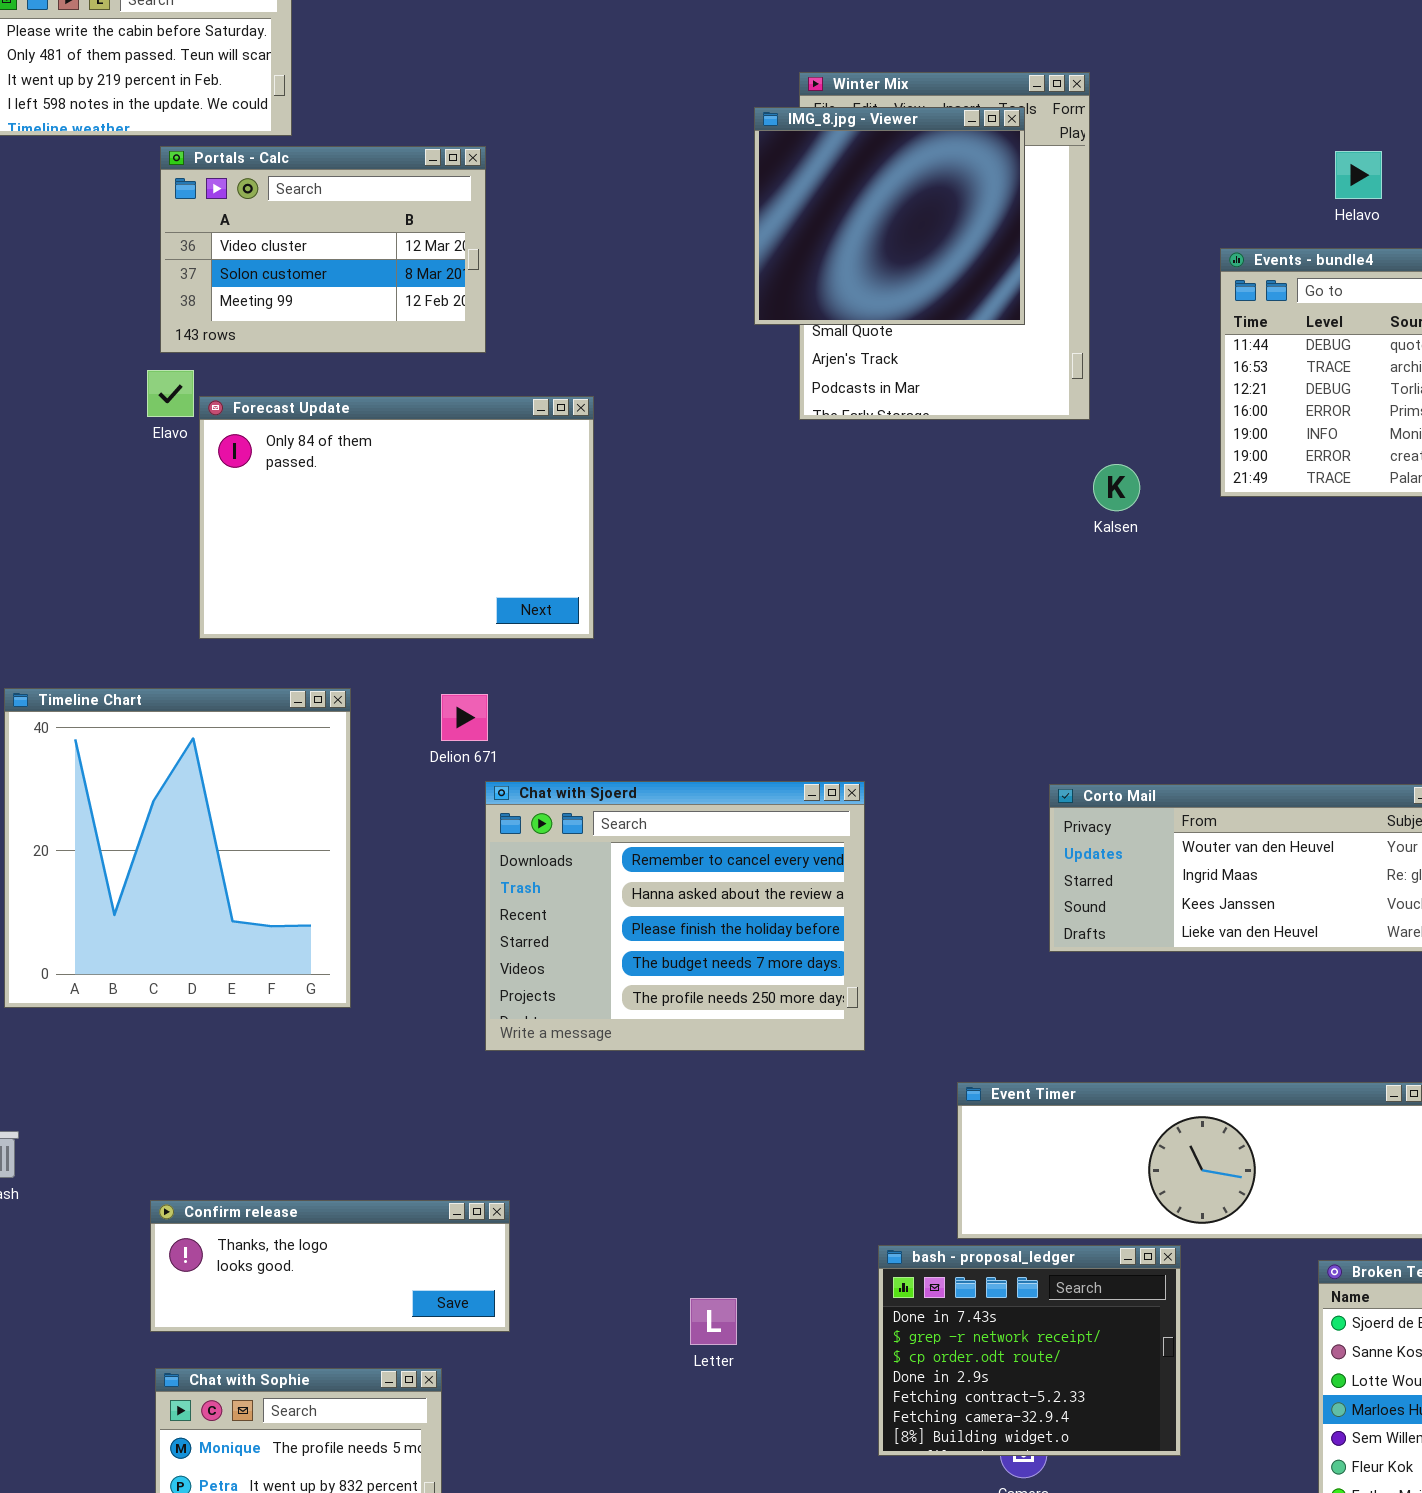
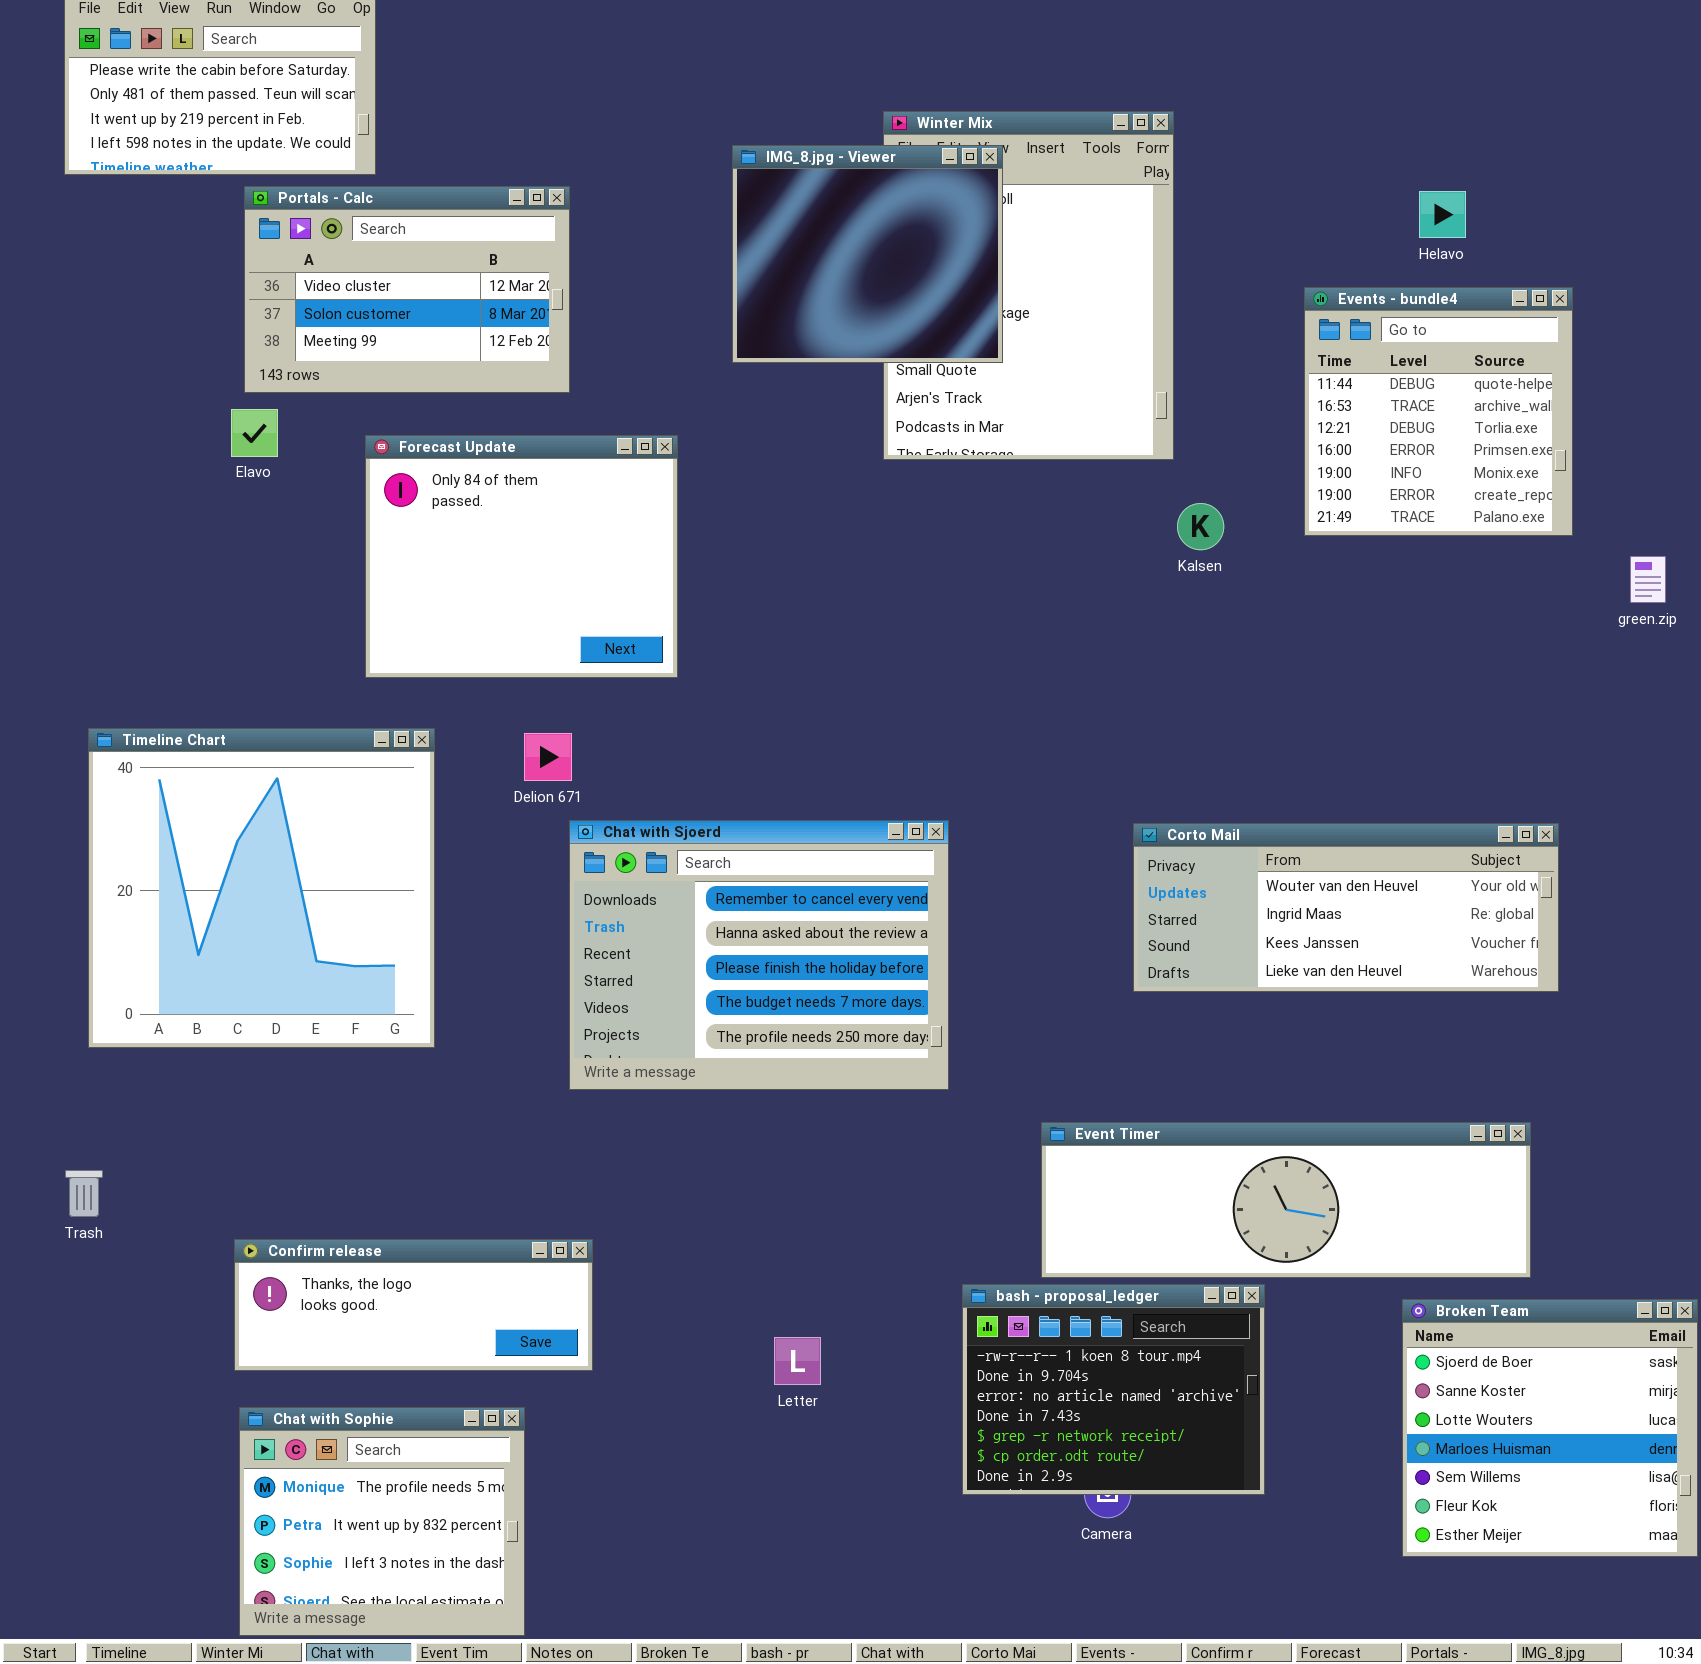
IMG_8.jpg - Viewer: [754,107,1025,325] -> [732,145,1003,363], moved
Forecast Update: [199,396,594,639] -> [365,435,678,678], resized
bash - proposal_ledger: [878,1245,1181,1456] -> [962,1284,1265,1495], scrolled up 3 rows

